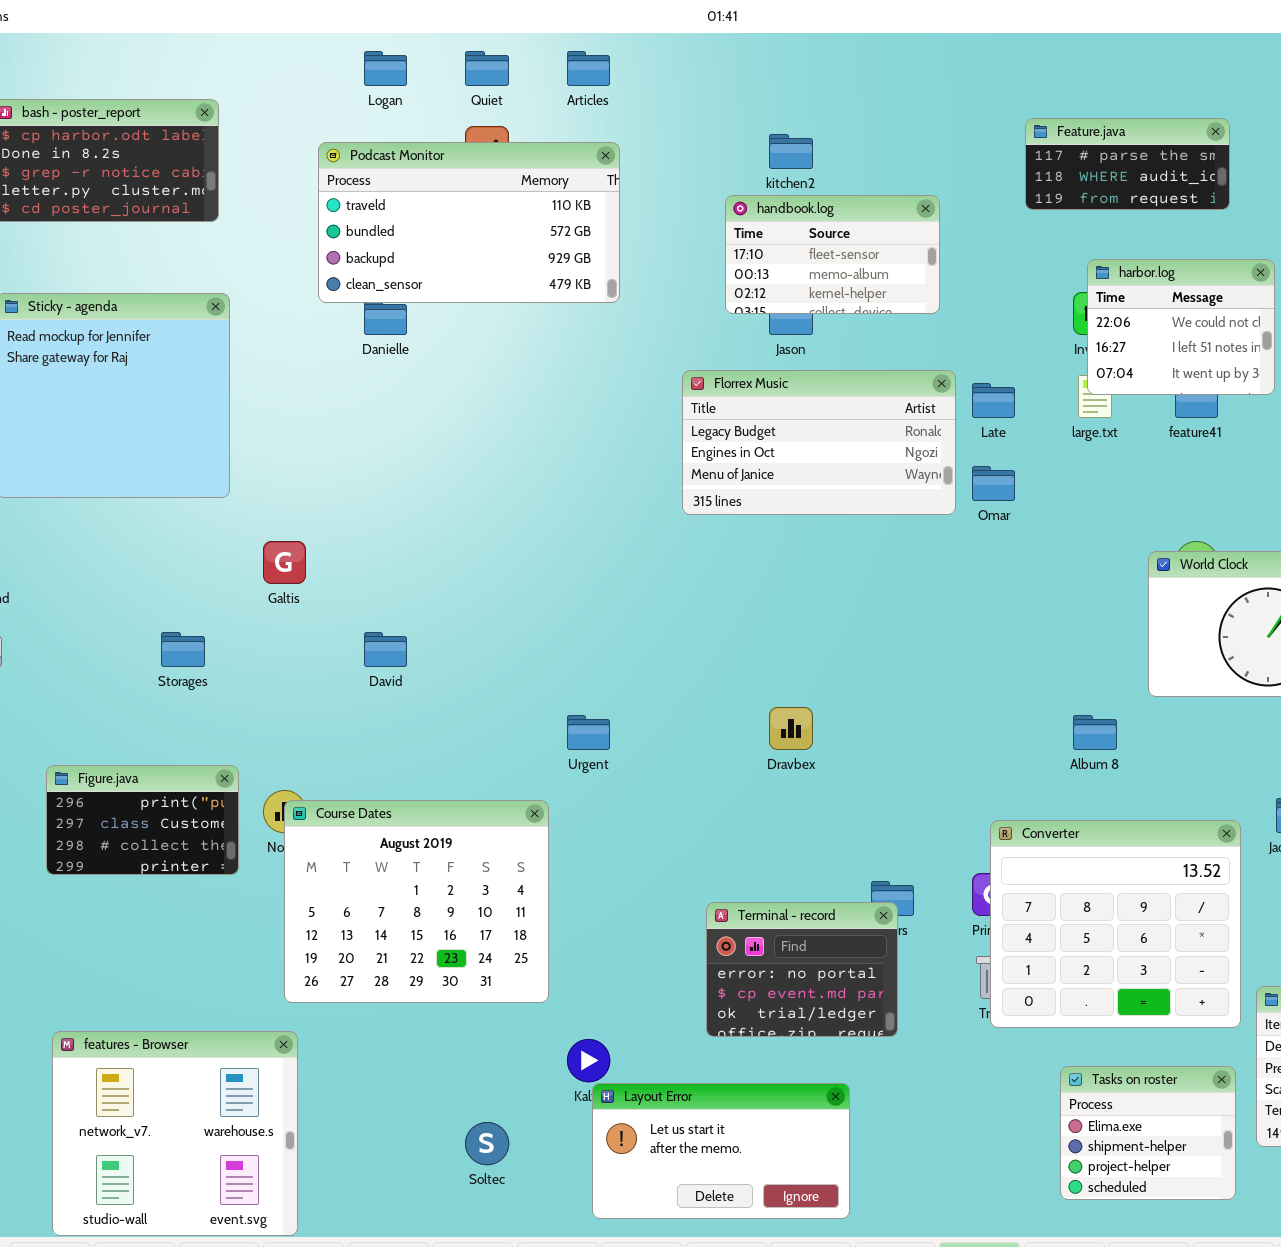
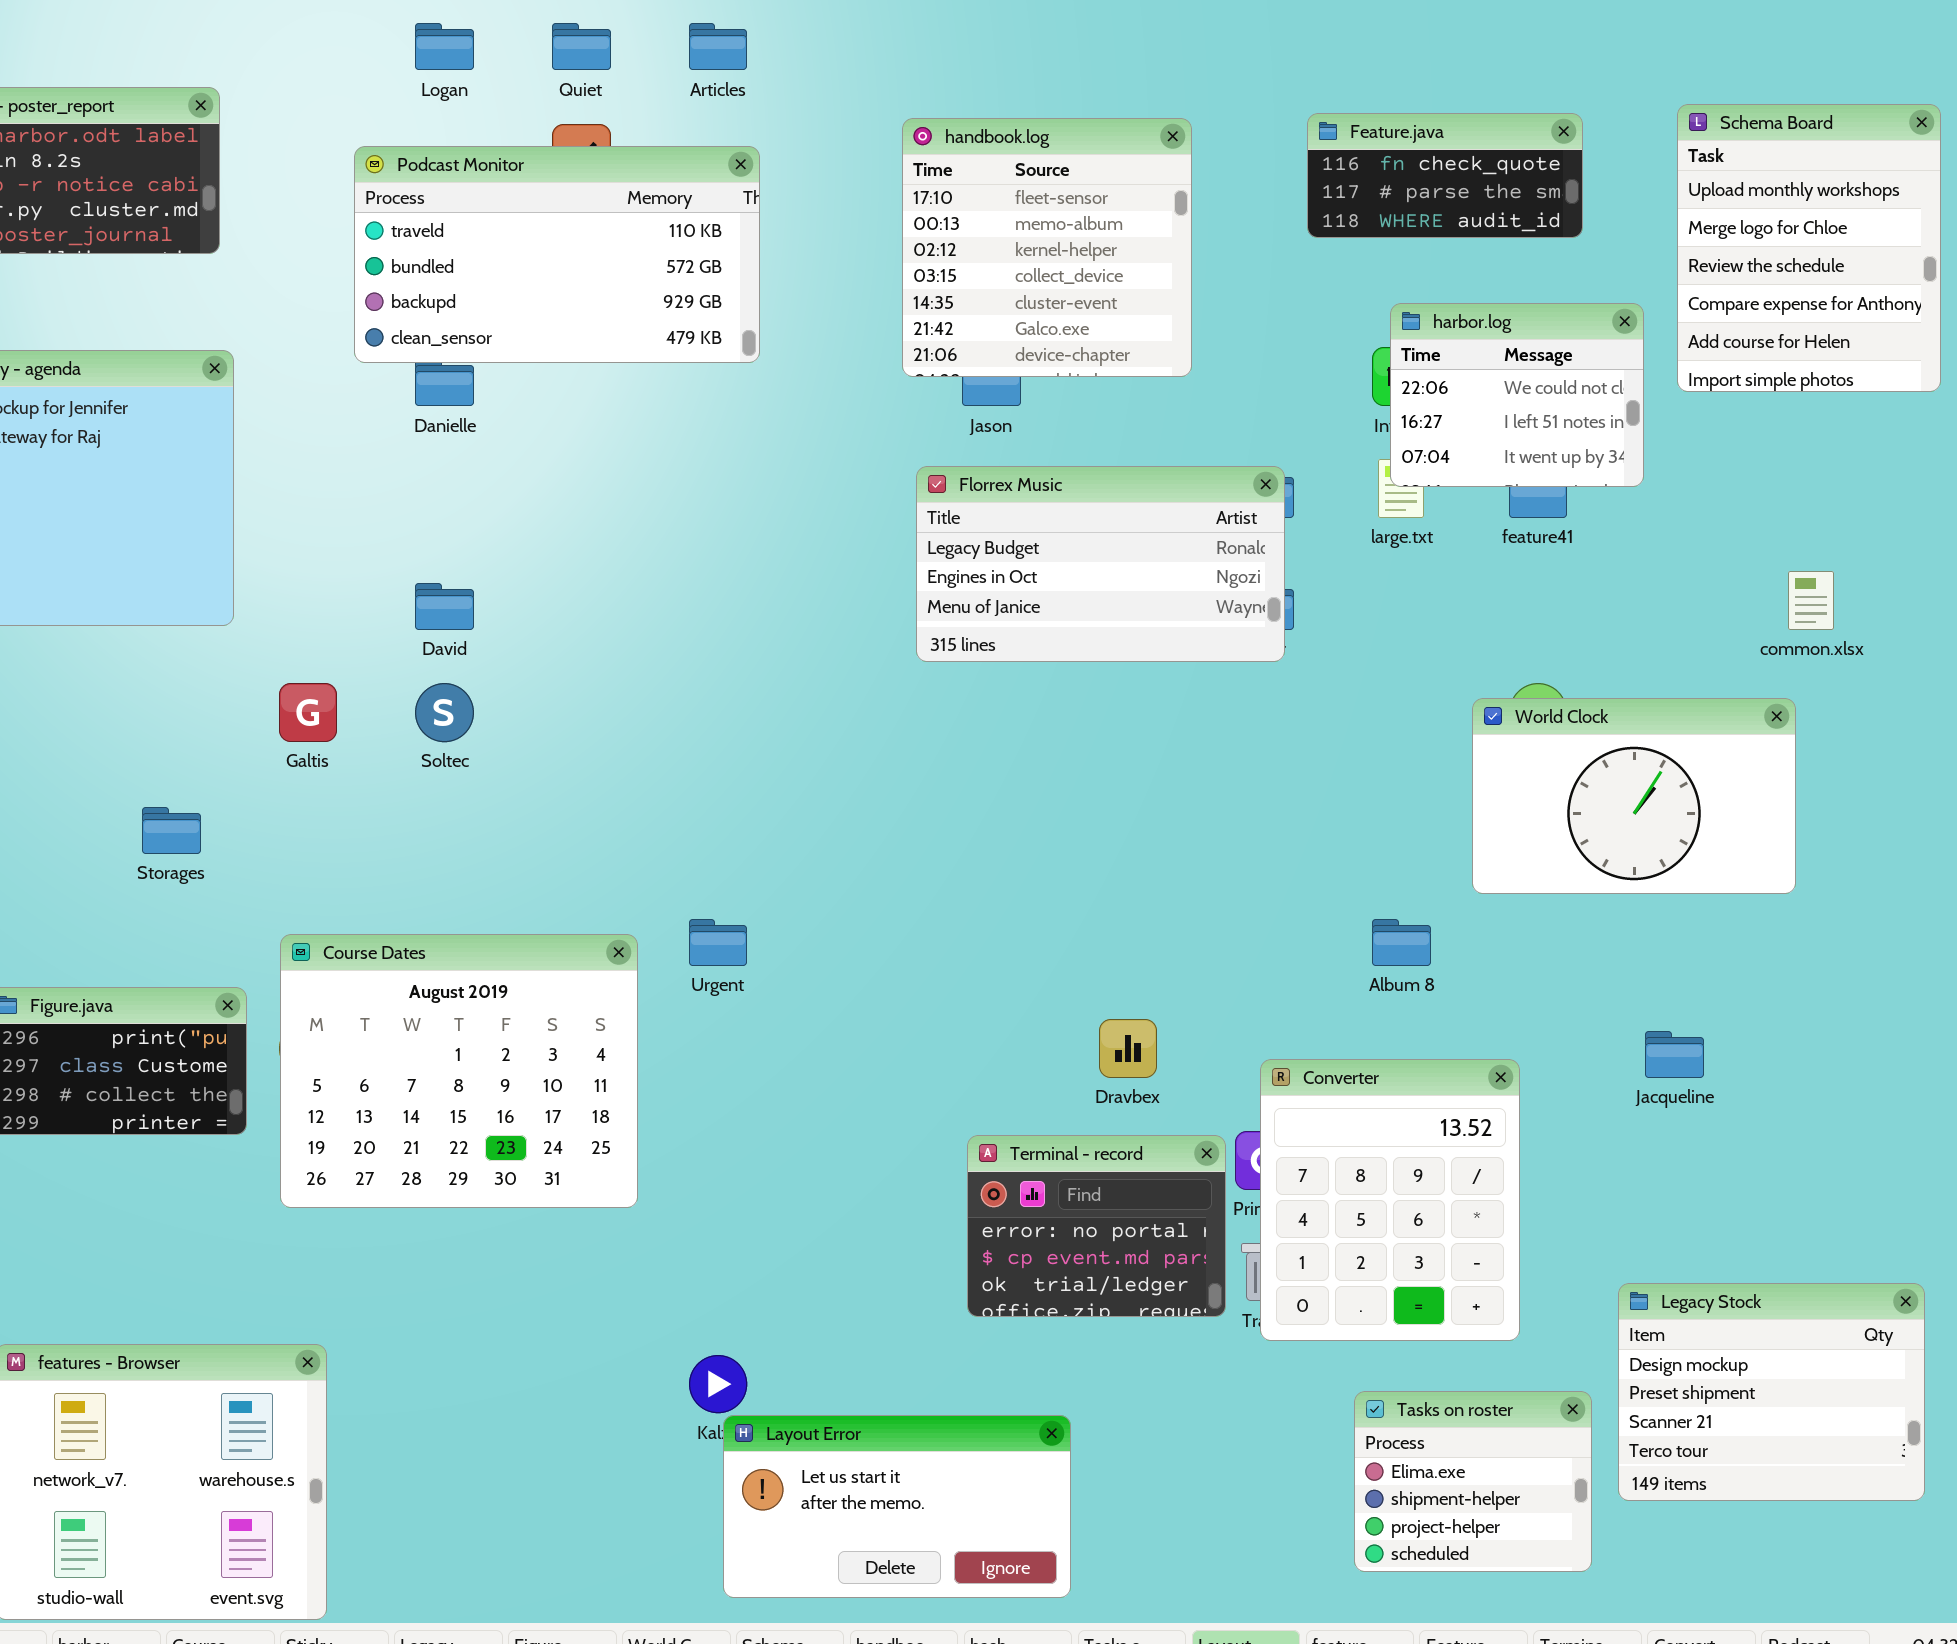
Feature.java: [1025,118,1230,210] -> [1307,113,1583,238], scrolled up 1 row
handbook.log: [725,195,940,314] -> [902,118,1192,377], resized
Florrex Music: [682,370,956,515] -> [916,466,1285,662], moved
David: [364,632,407,667] -> [415,583,474,630], moved
Dravbex: [769,707,813,750] -> [1099,1019,1157,1078], moved
Course Dates: [284,800,549,1003] -> [280,934,638,1208], moved
Converter: [990,820,1241,1028] -> [1260,1059,1520,1341], resized
Terminal - record: [706,902,898,1037] -> [967,1135,1226,1317], moved
Soltec: [465,1122,509,1165] -> [415,683,474,742], moved

